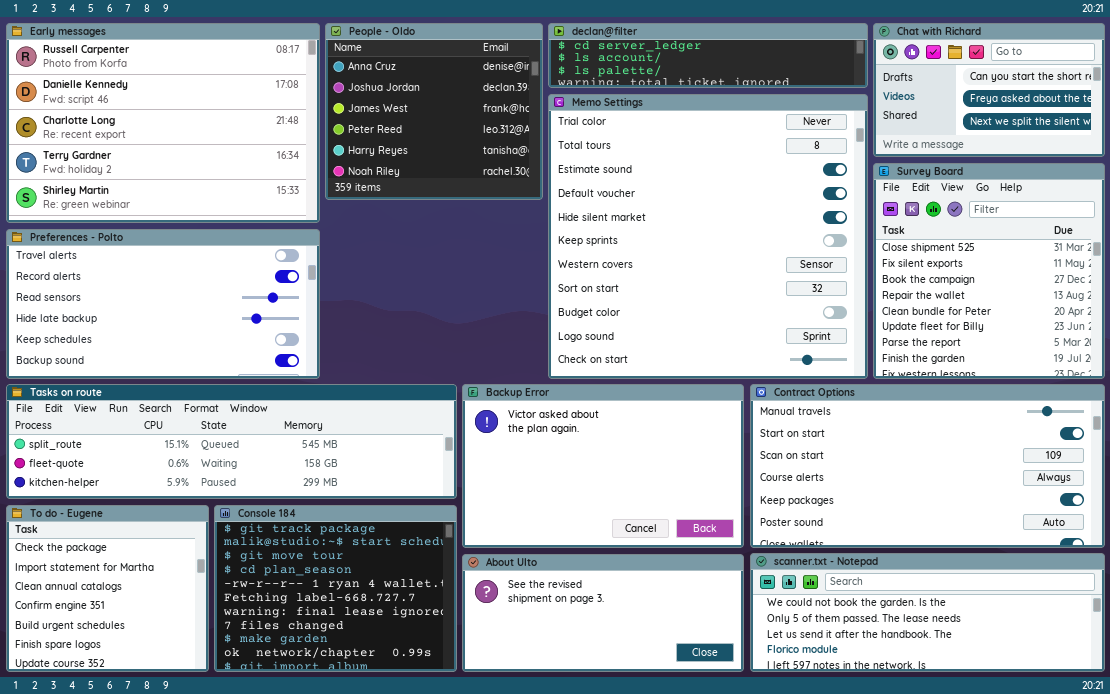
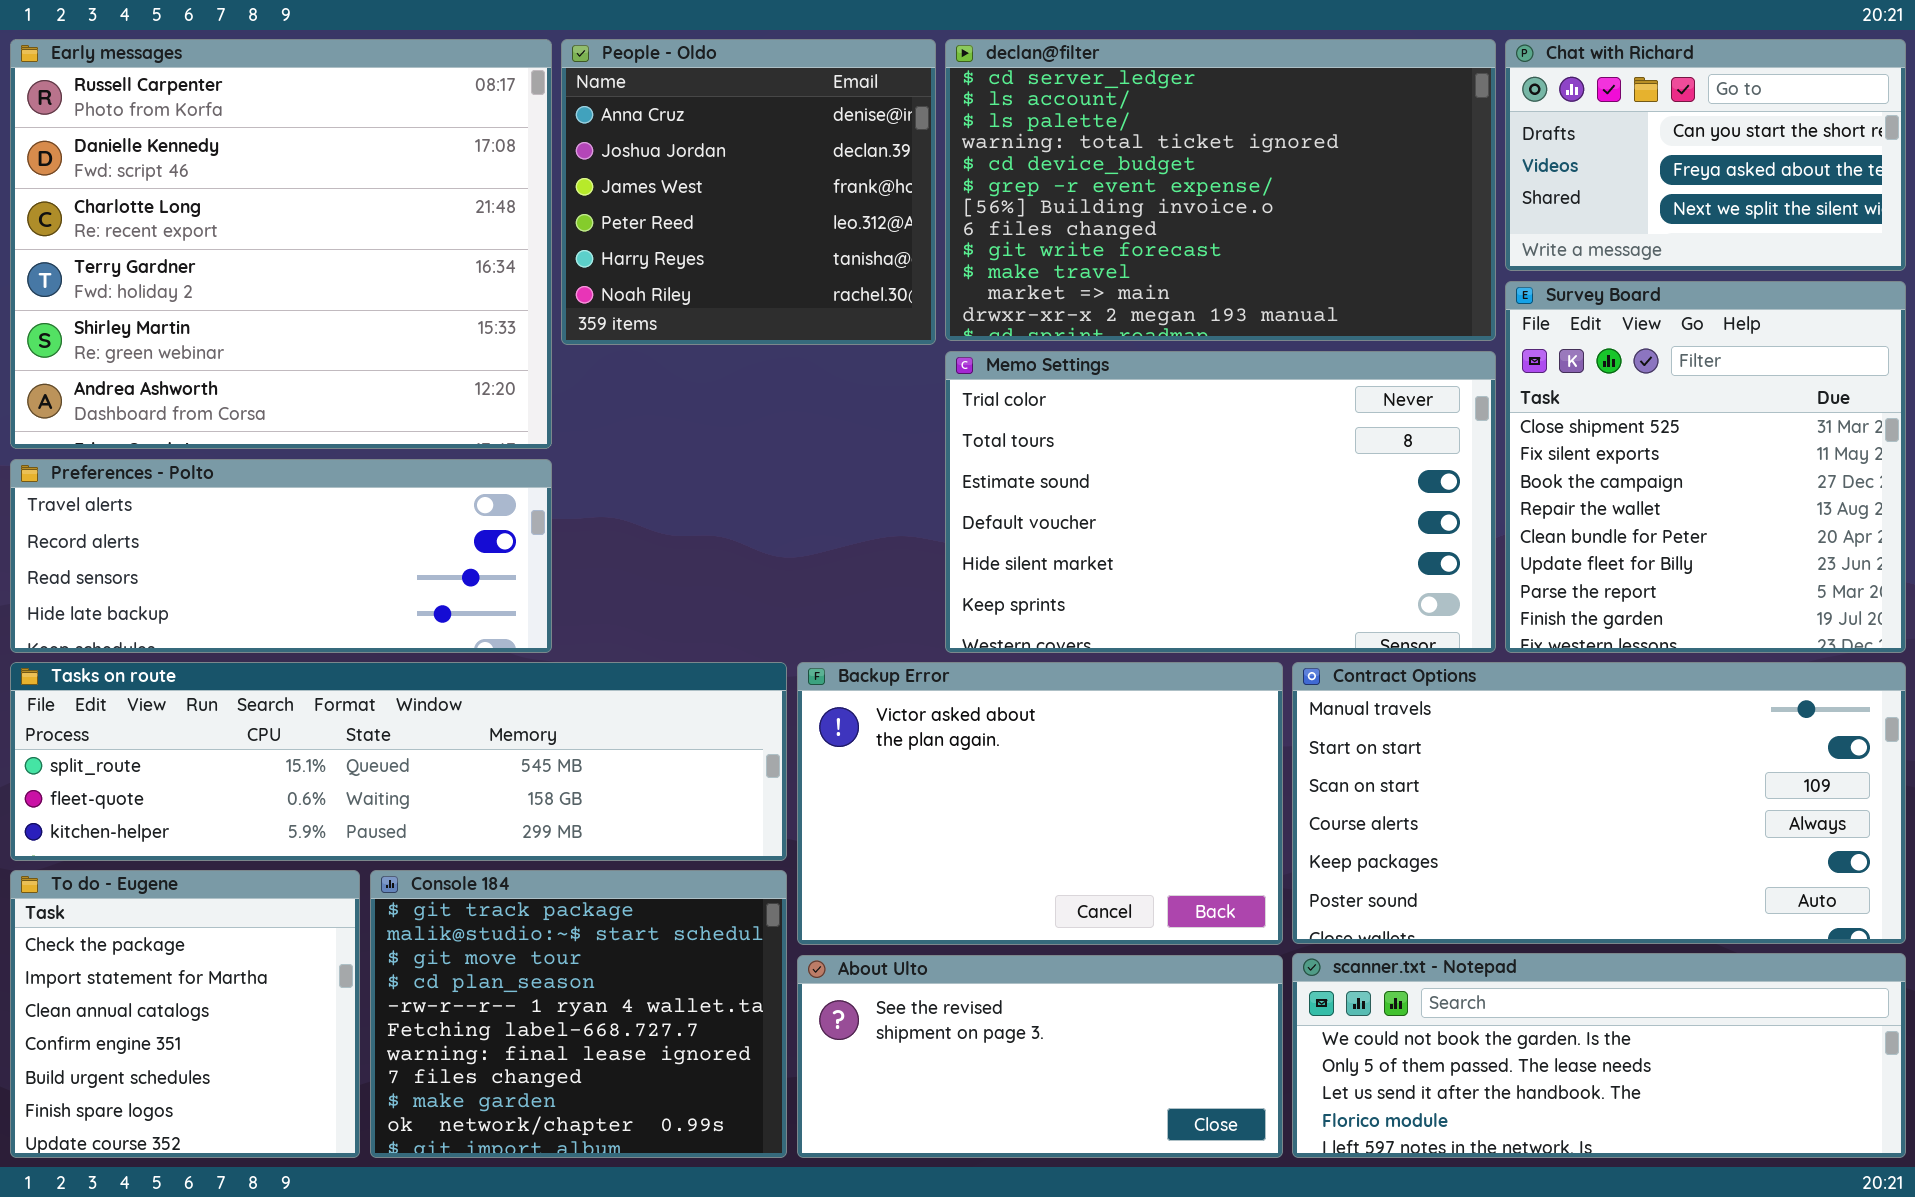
Early messages: [6,23,320,223] -> [10,39,552,449], resized
declan@filter: [548,23,868,88] -> [945,39,1496,341], resized
Memo Settings: [548,94,868,379] -> [945,351,1496,653], resized
Preferences - Polto: [6,229,320,379] -> [10,459,552,653], resized

